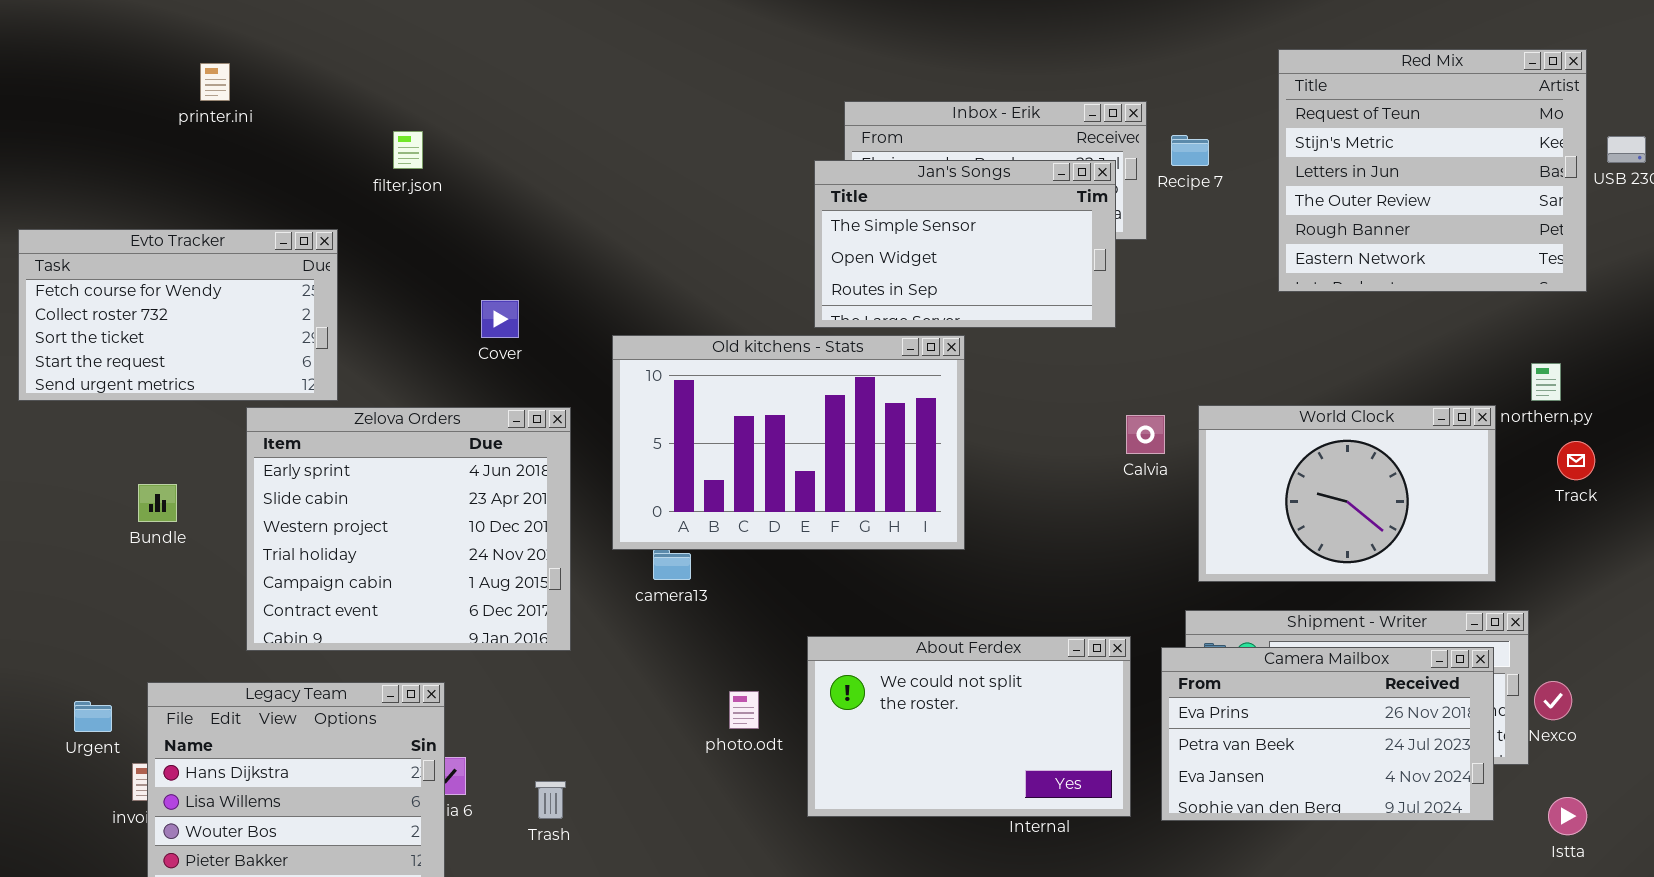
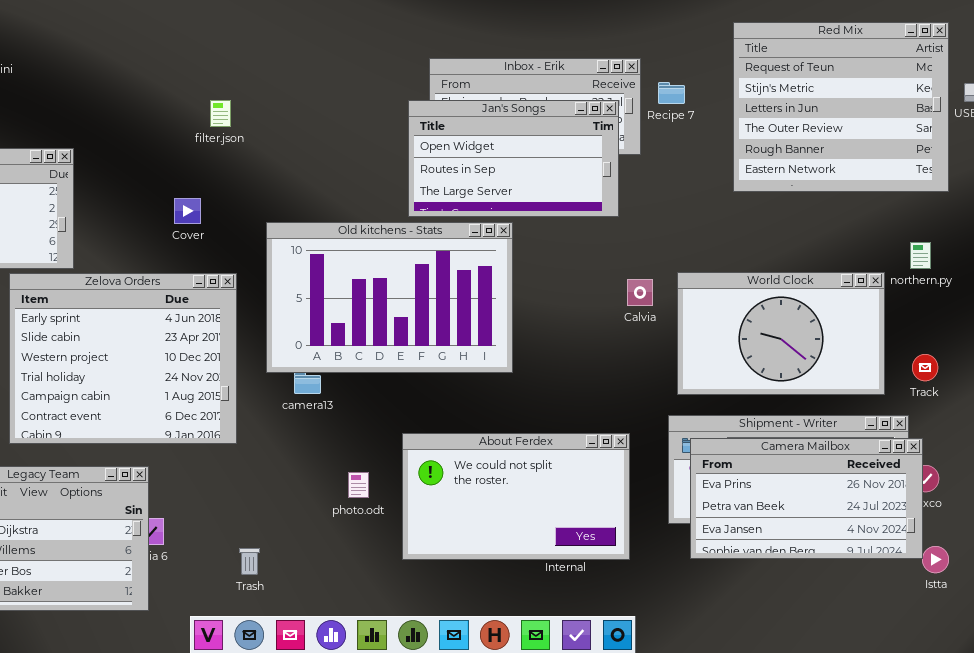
filter.json: [393,131,423,169] -> [210,100,231,127], moved
Jan's Songs: [814,160,1116,328] -> [408,100,619,217], scrolled down 1 row
Track: [1557,441,1595,480] -> [912,354,938,381], moved
Camera Mailbox: [1161,647,1494,821] -> [690,438,923,559], moved
Trash: [535,781,566,819] -> [239,548,260,575], moved

